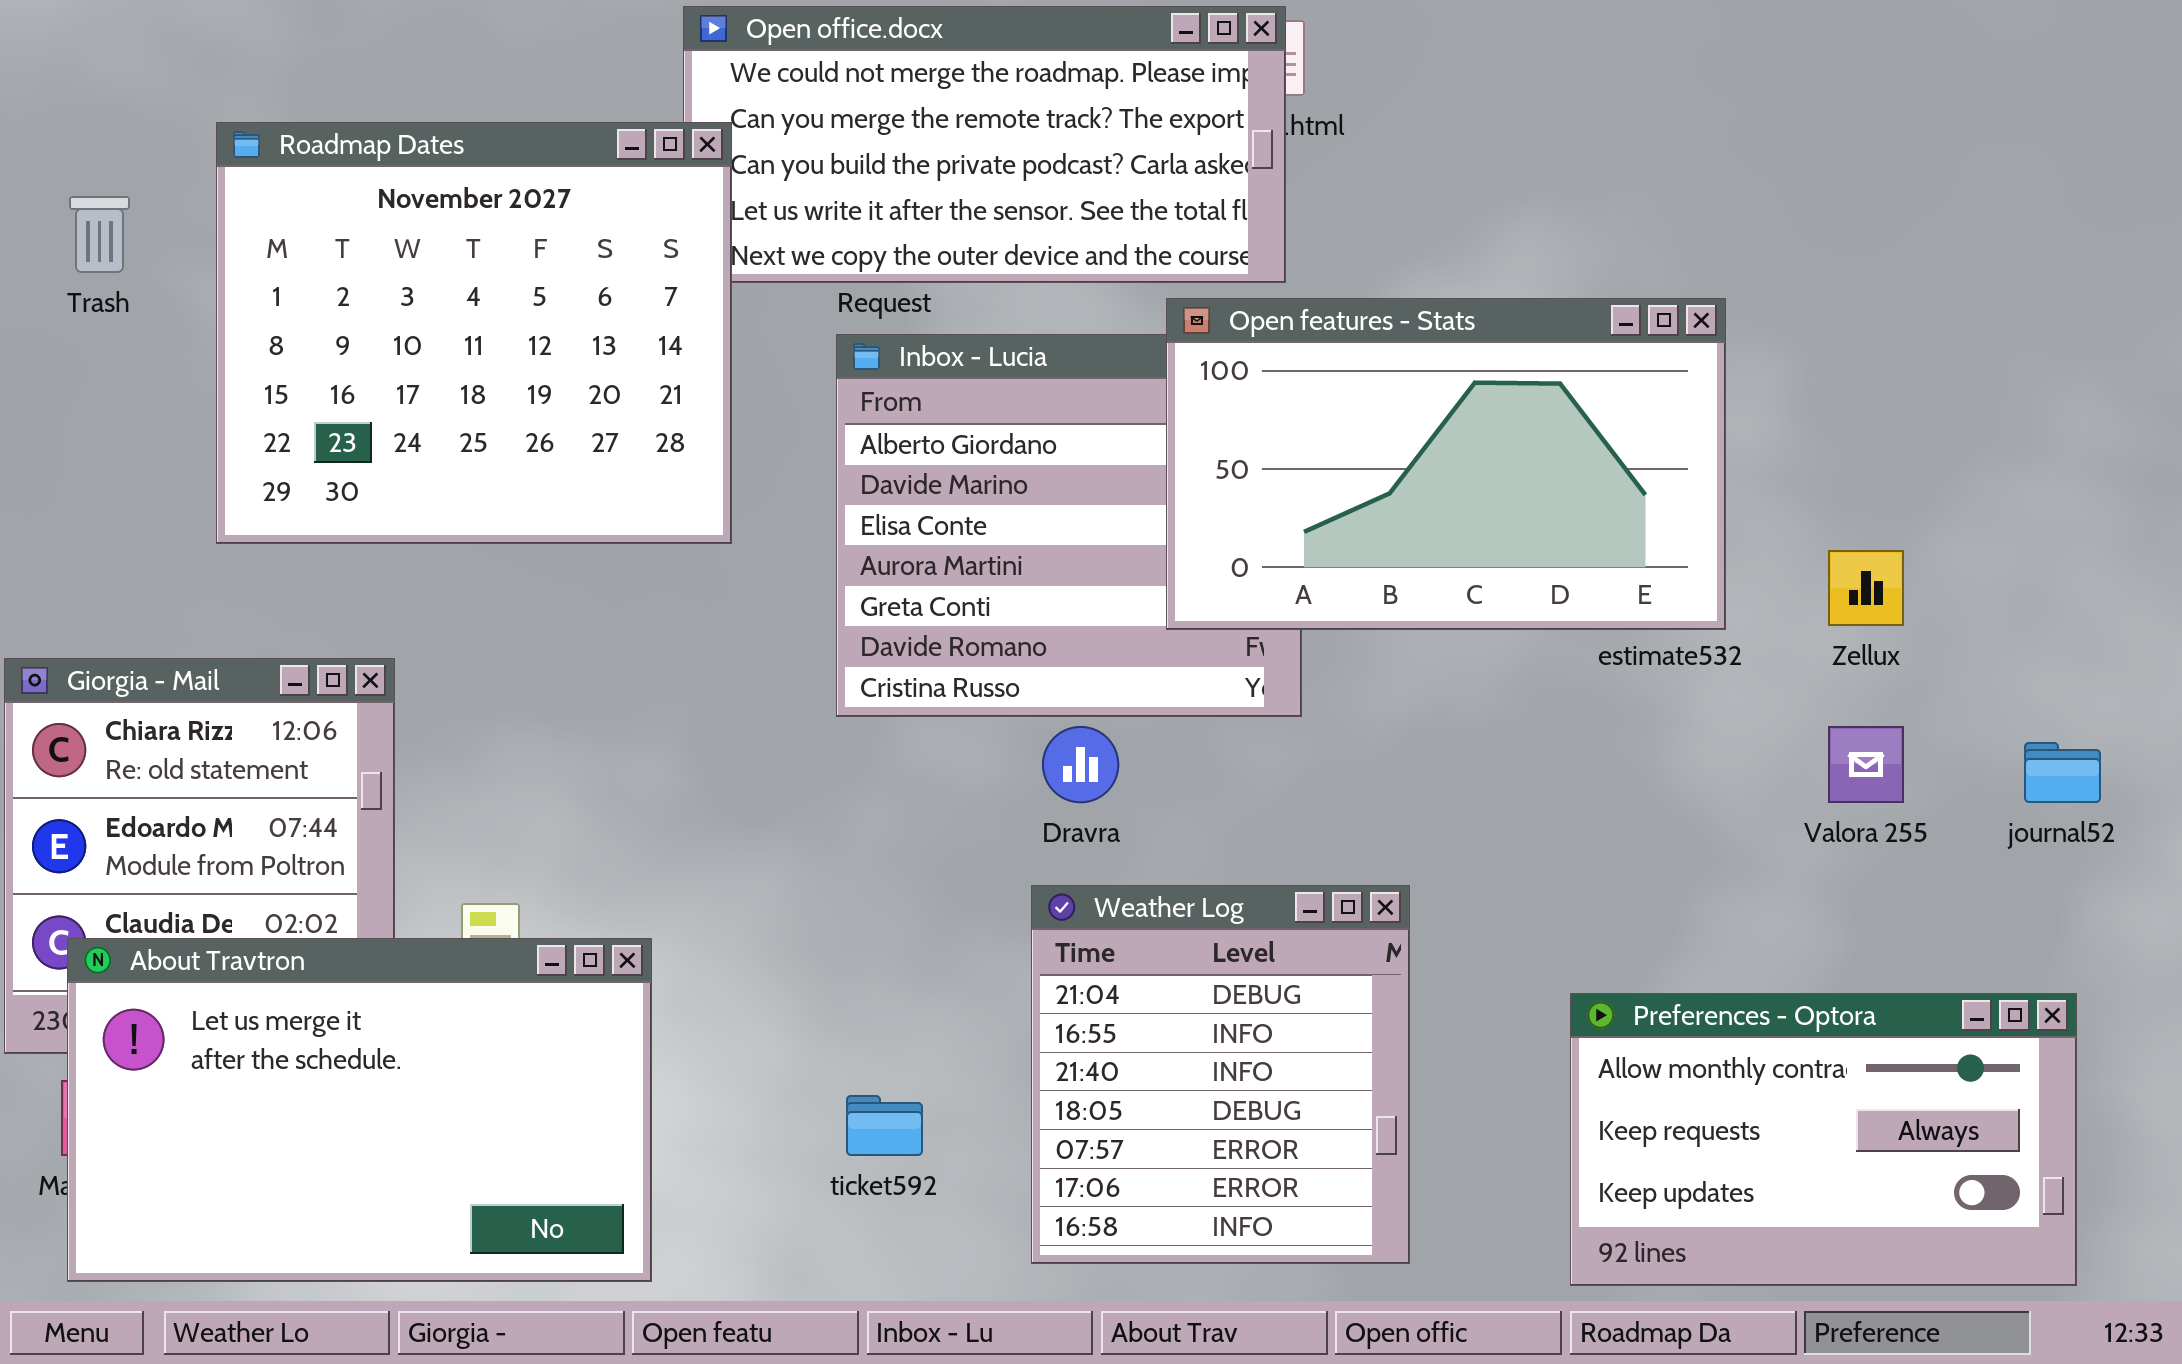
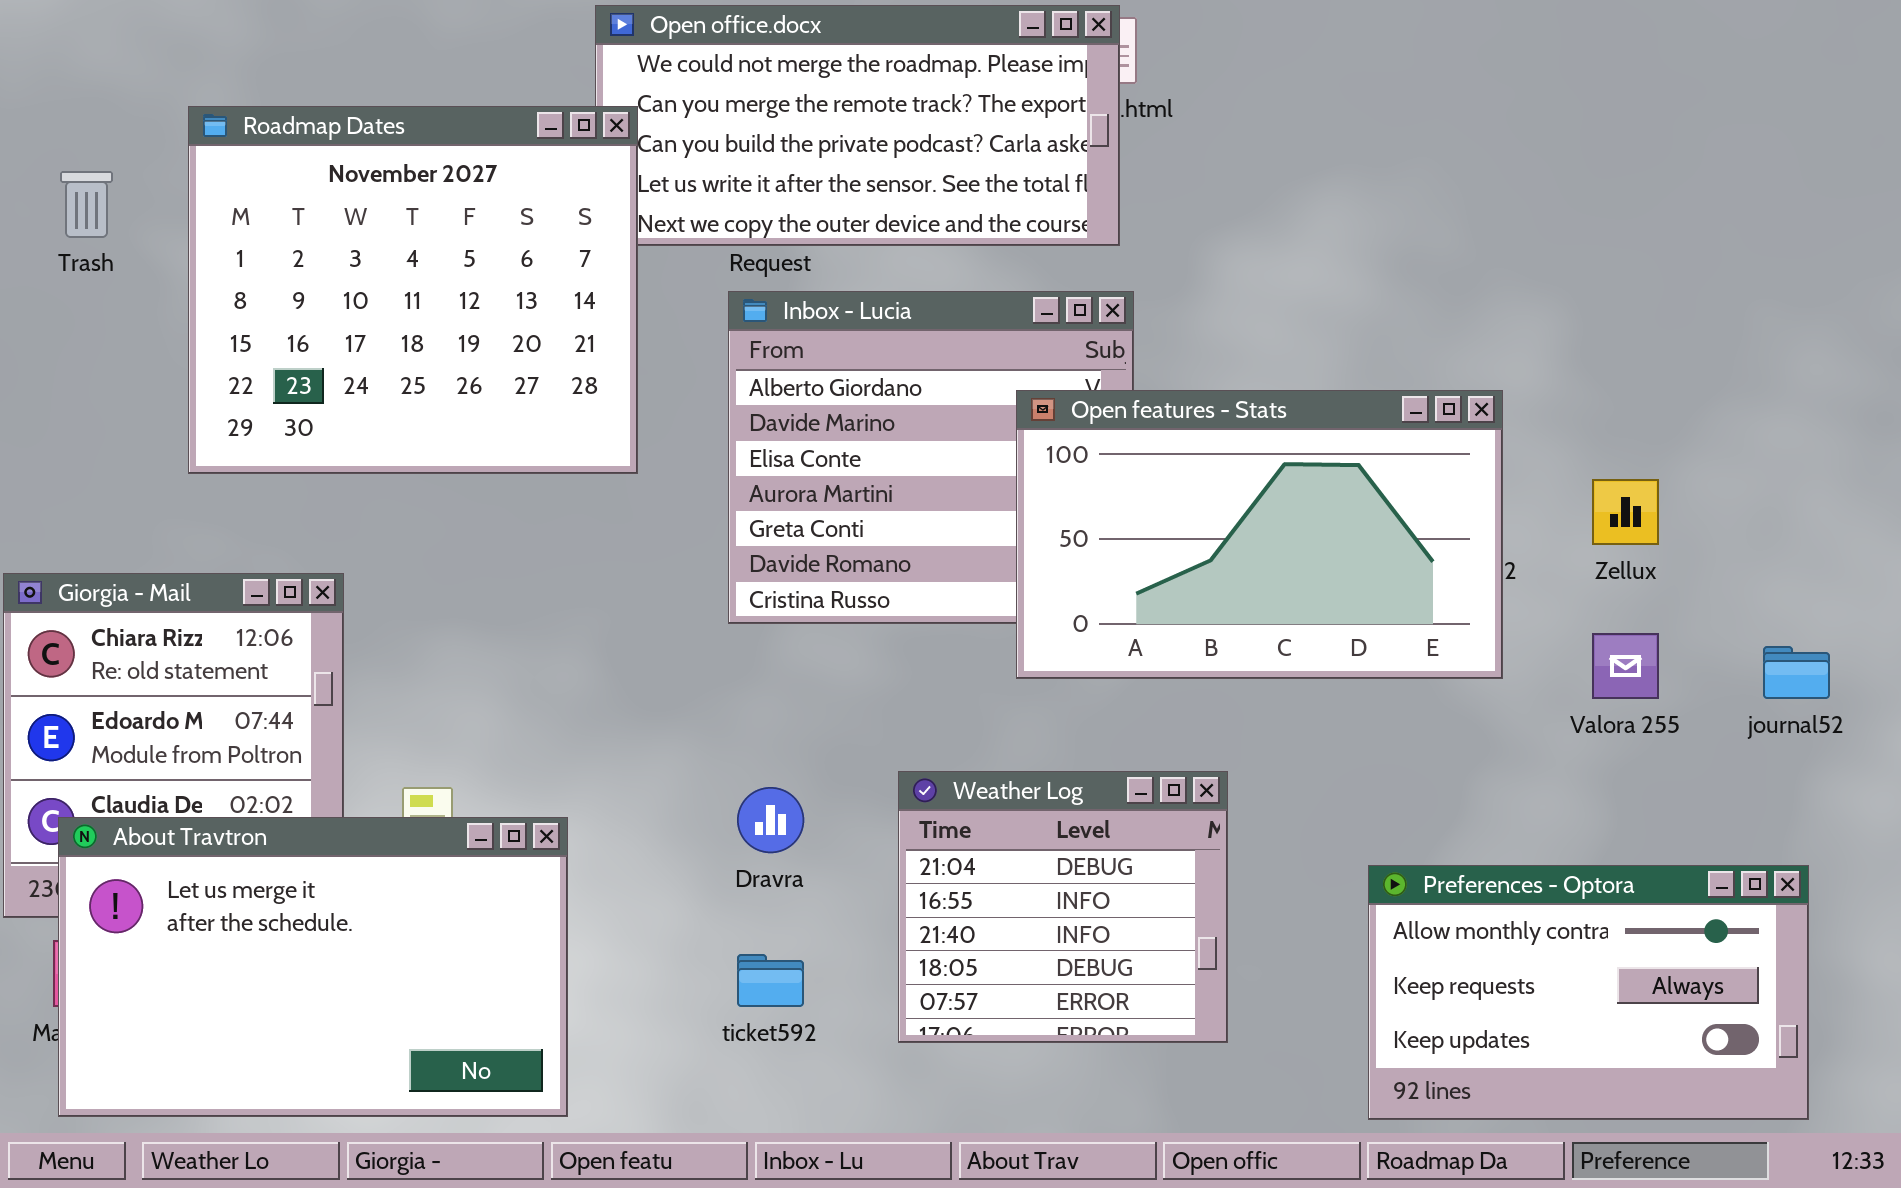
Open features - Stats: [1166,298,1726,630] -> [1016,390,1503,679], moved
Dravra: [1042,726,1119,803] -> [737,787,804,853], moved
Weather Log: [1031,885,1410,1264] -> [898,771,1228,1043], resized

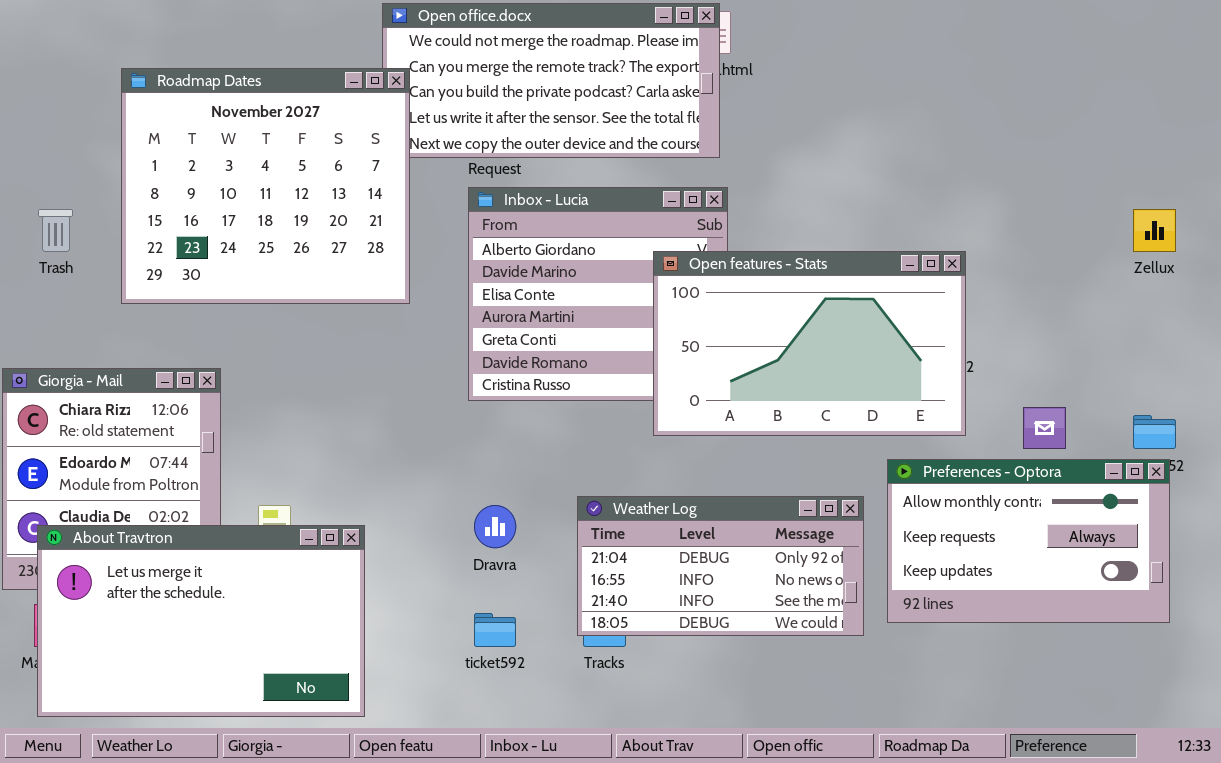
Trash: [60,171,113,238] -> [38,209,73,252], moved
Zellux: [1592,479,1659,545] -> [1133,209,1176,252], moved
Weather Log: [898,771,1228,1043] -> [577,496,864,636], resized
Preferences - Optora: [1368,865,1809,1120] -> [887,459,1170,623], moved

